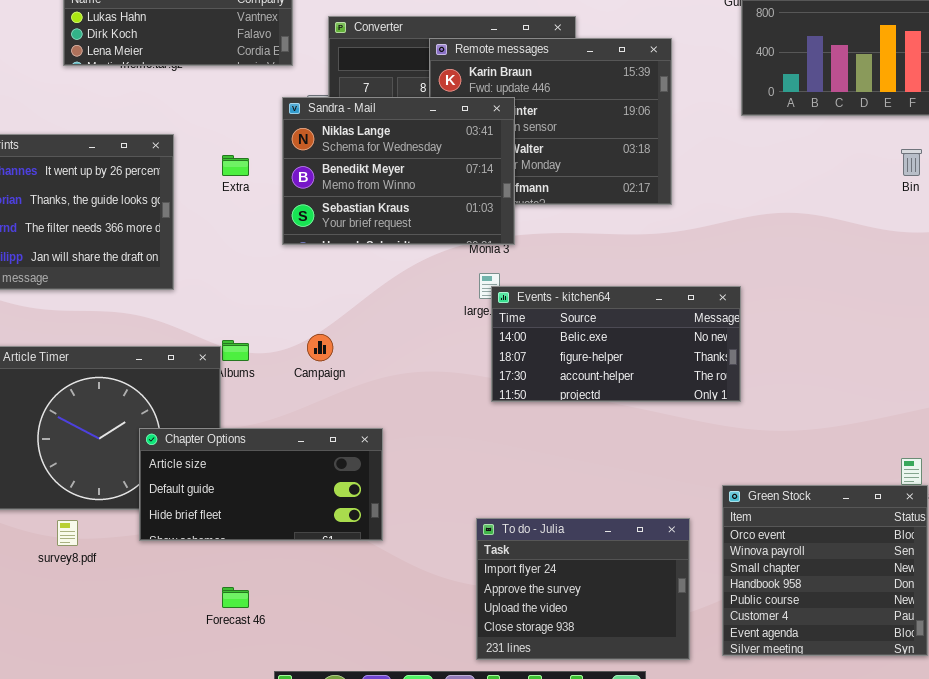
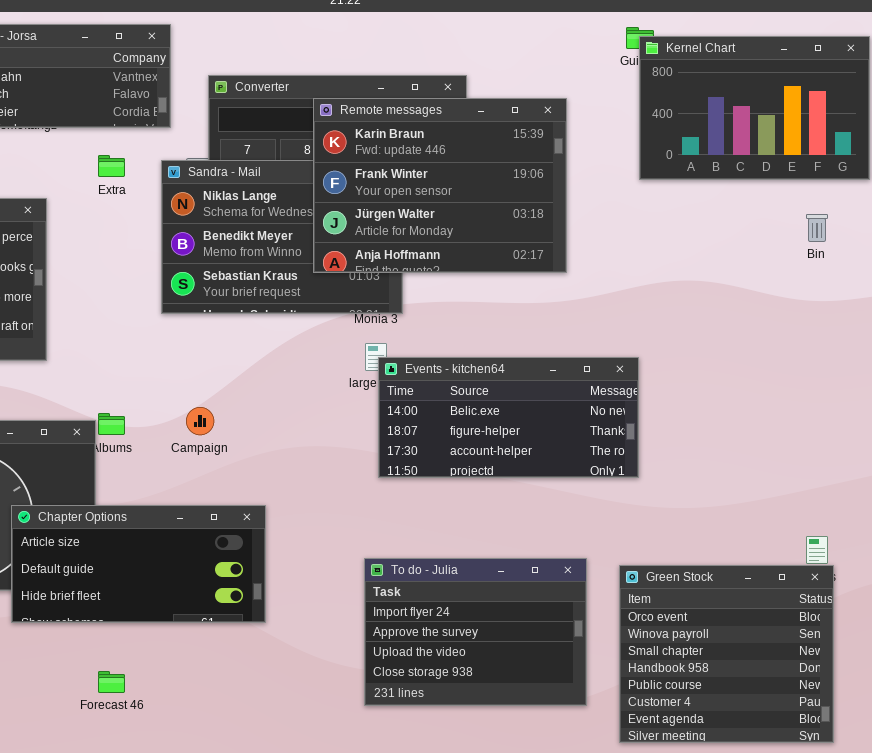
Remote messages: [429,38,672,205] -> [313,98,567,273], raised
Extra: [222,155,249,176] -> [98,155,125,177], moved
To do - Julia: [476,518,690,660] -> [364,558,587,706], moved

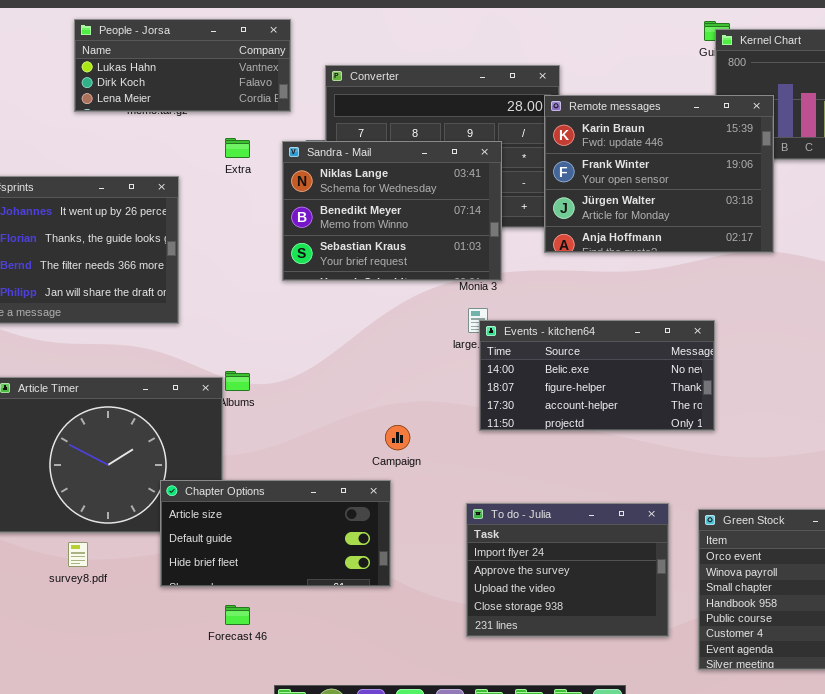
Remote messages: [313,98,567,273] -> [544,95,774,253], moved
Campaign: [186,407,214,435] -> [385,425,410,450], moved
Chapter Options: [11,505,266,623] -> [160,480,391,587], moved

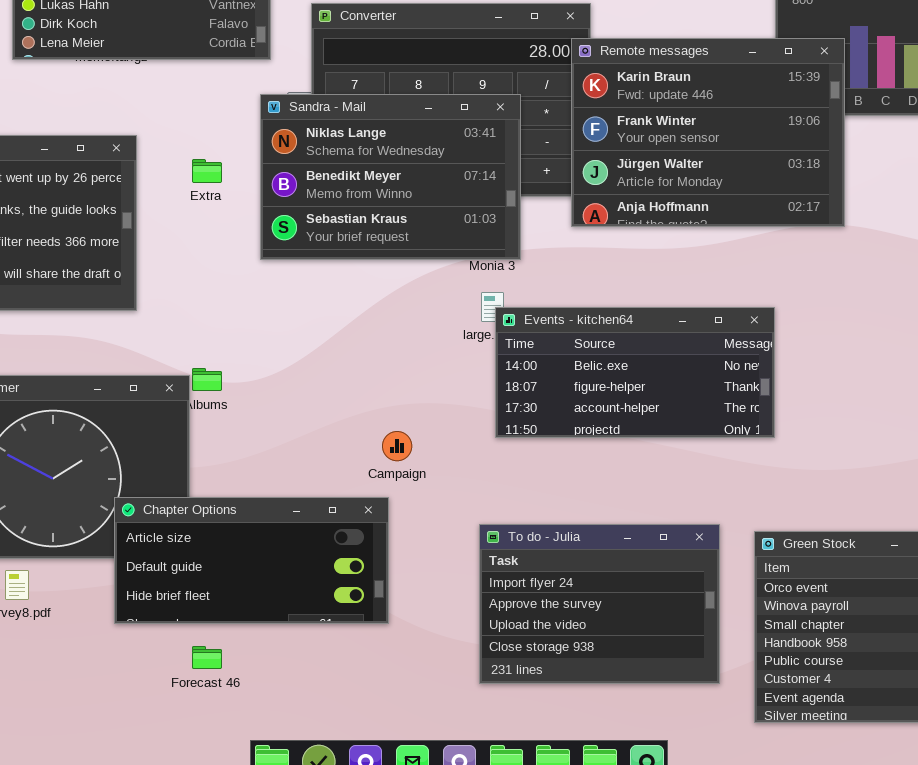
Extra: [225,138,250,158] -> [192,159,222,183], moved

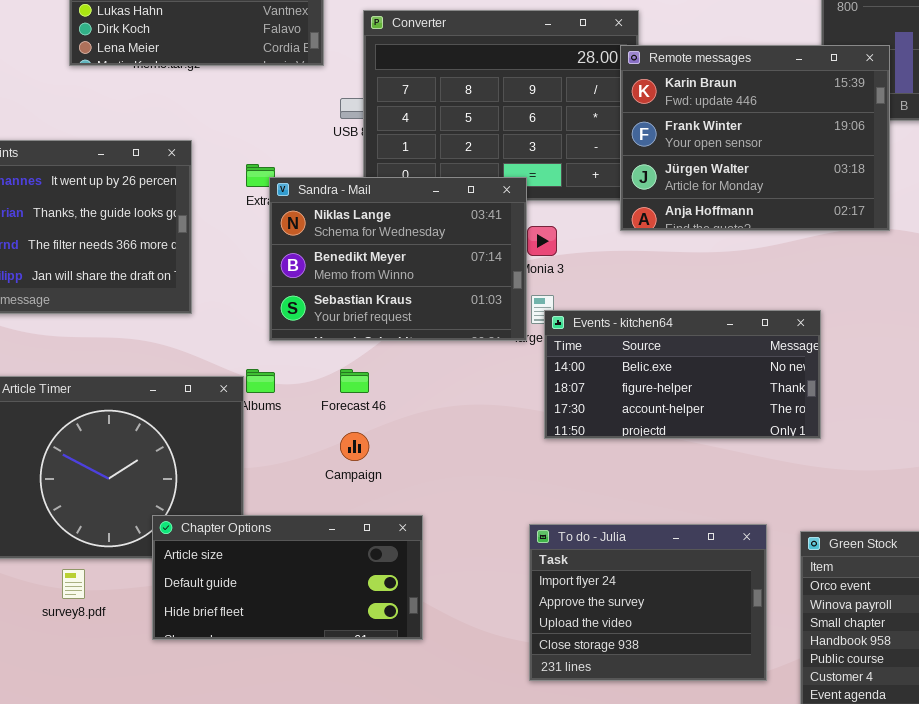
Sandra - Mail: [260,94,521,260] -> [269,177,527,341], moved
Campaign: [382,431,412,461] -> [340,432,369,461], moved
Chapter Options: [114,497,389,624] -> [152,515,423,640], moved
Forecast 46: [192,646,222,669] -> [340,369,369,393], moved

